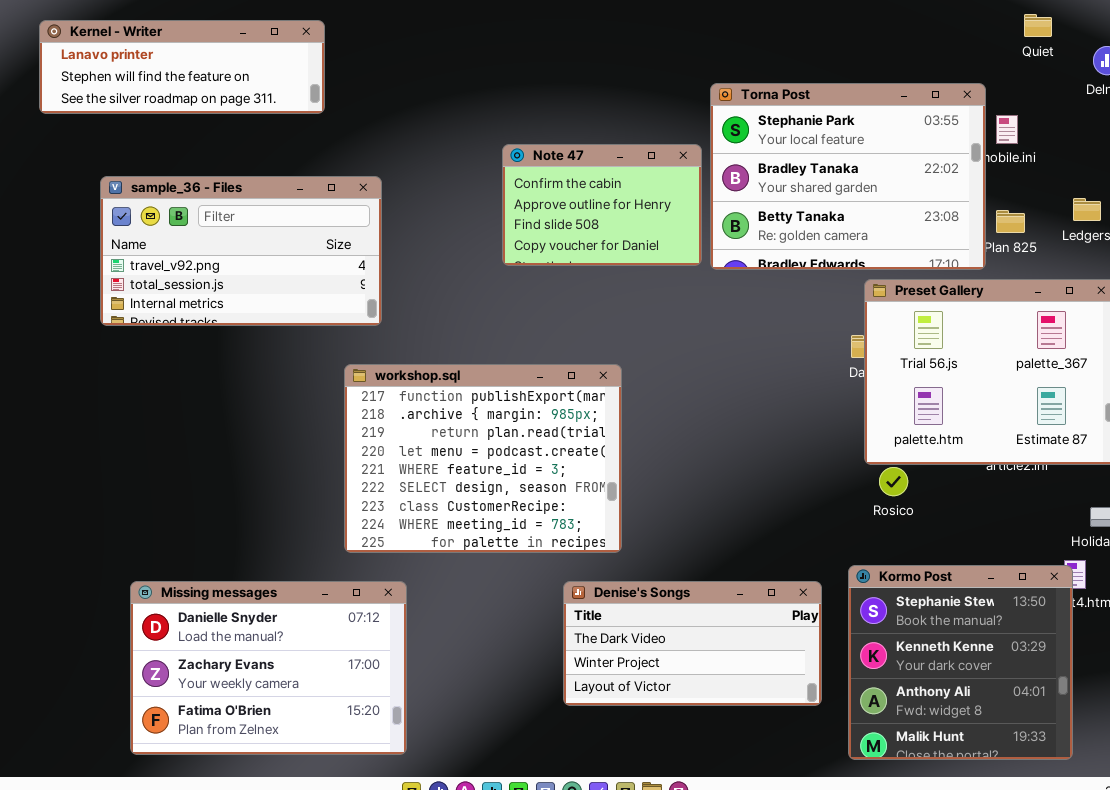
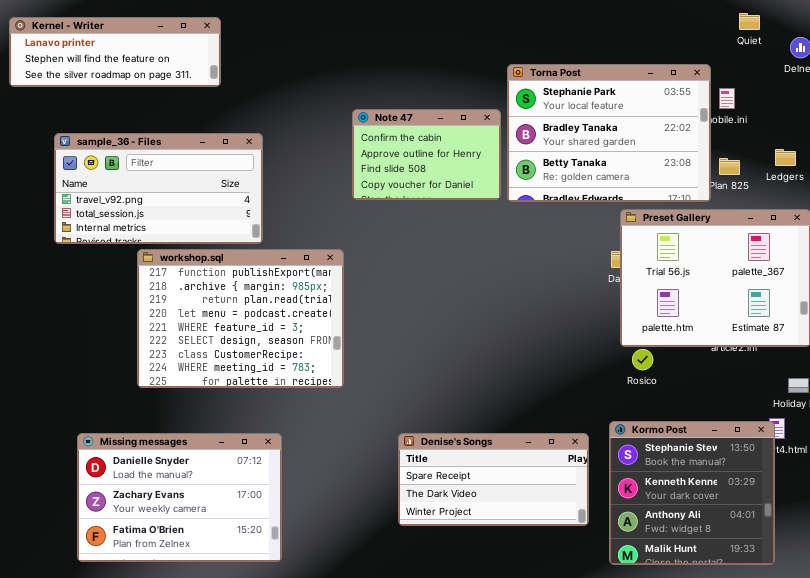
workshop.sql: [344,364,622,553] -> [137,249,344,388], moved
Denise's Songs: [563,581,822,706] -> [398,433,589,526], scrolled up 1 row

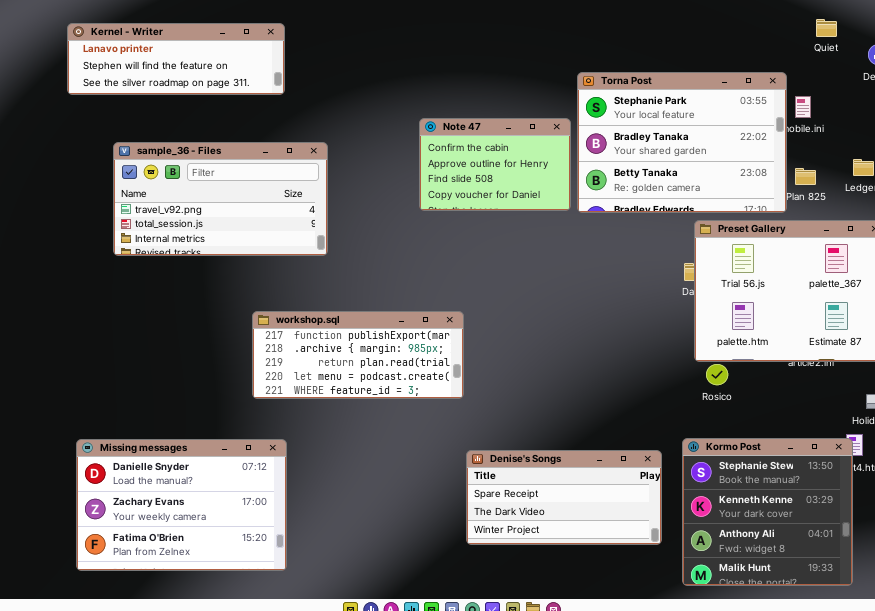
workshop.sql: [137,249,344,388] -> [252,311,464,399], moved, resized
Missing messages: [77,433,282,562] -> [76,439,287,571], moved

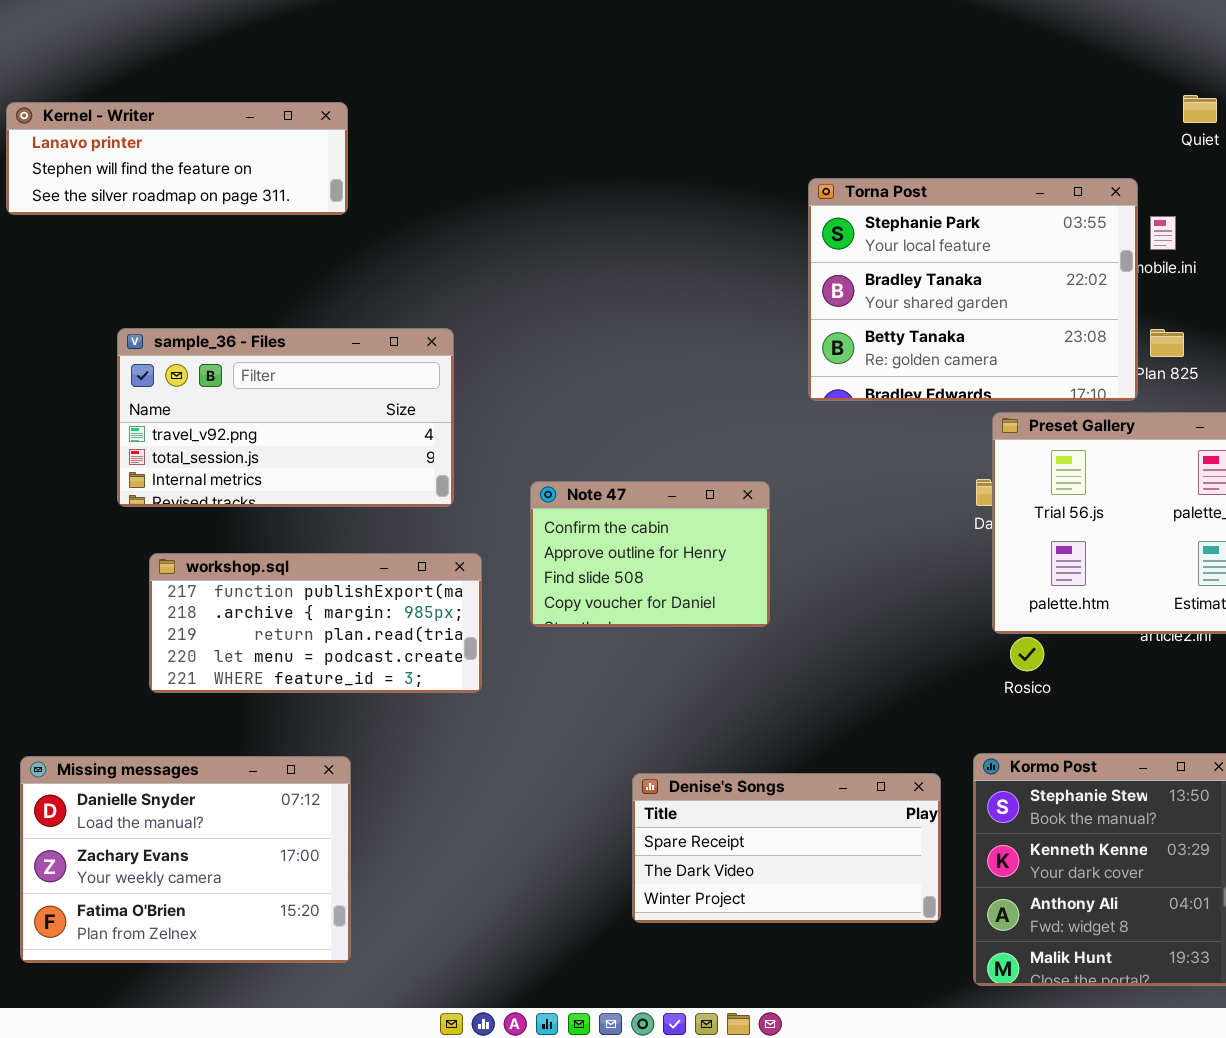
Note 47: [419,118,571,211] -> [530,481,770,627], moved
sample_36 - Files: [113,142,328,256] -> [117,328,454,507], moved
workshop.sql: [252,311,464,399] -> [149,553,482,693], moved

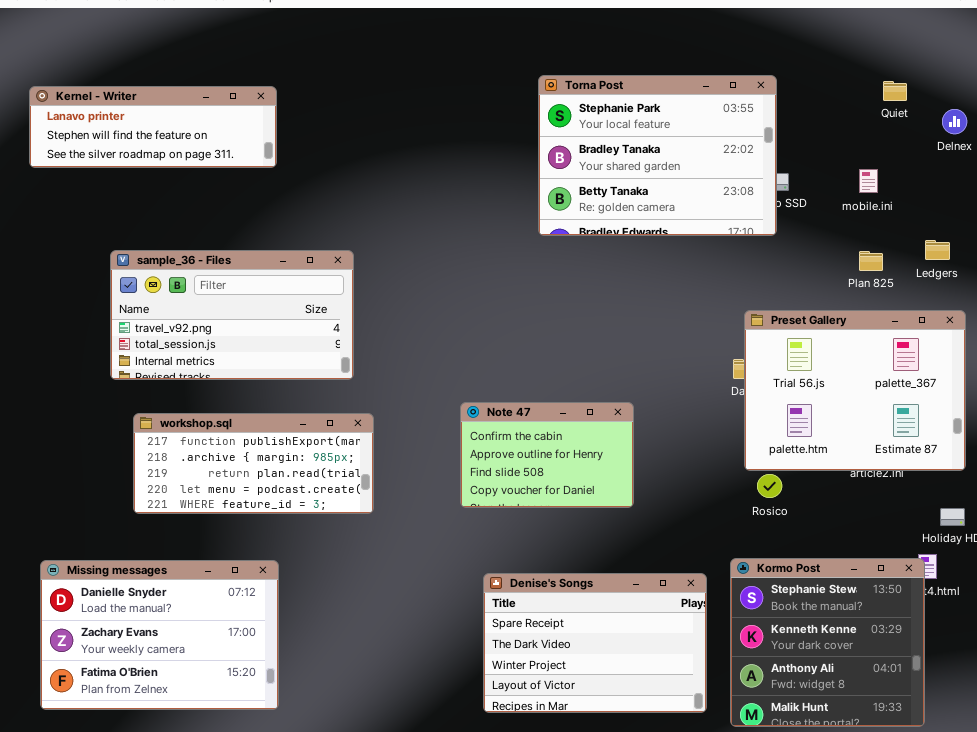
Torna Post: [808,178,1138,401] -> [538,75,777,236], moved
Note 47: [530,481,770,627] -> [460,402,634,508], moved
Denise's Songs: [632,773,941,923] -> [483,573,707,713], resized

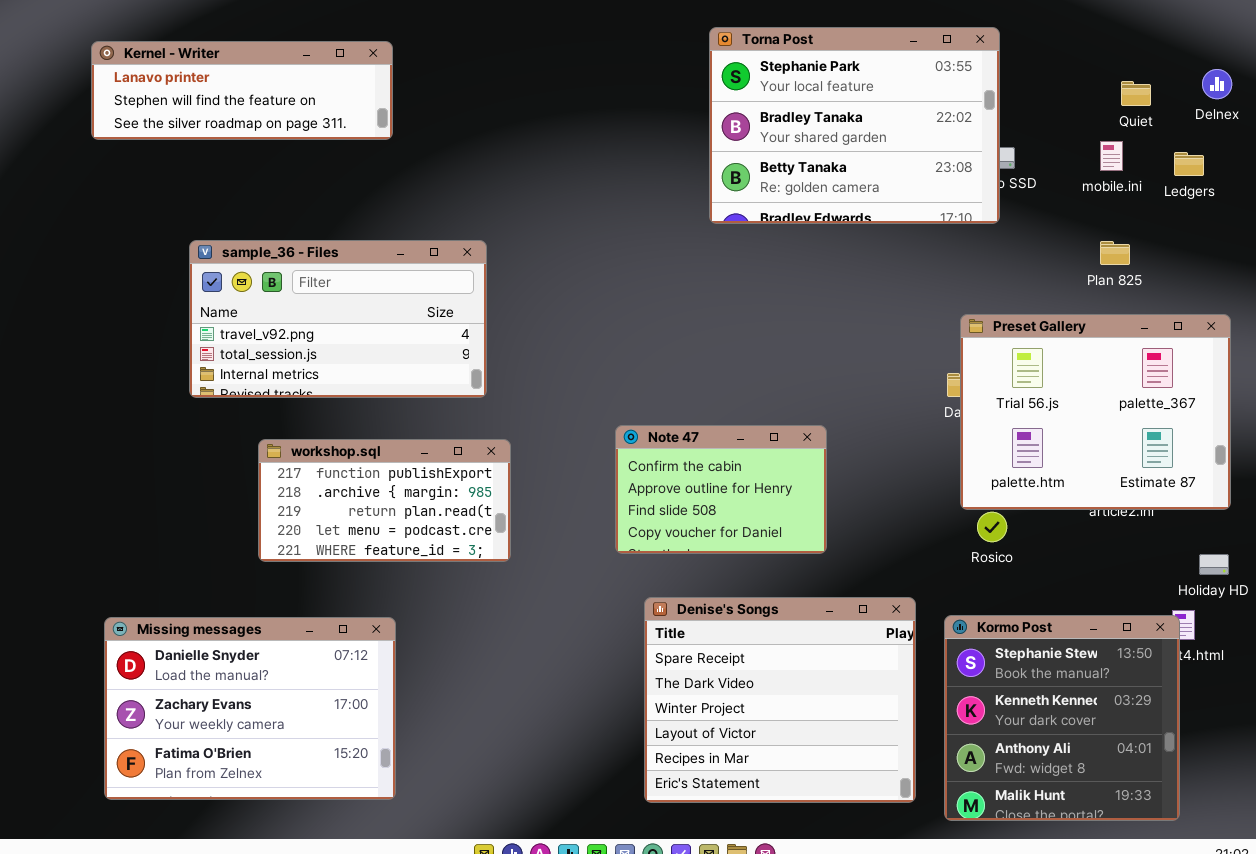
Quiet: [883,81,907,101] -> [1121,81,1151,106], moved
Ledgers: [925,240,950,260] -> [1174,152,1204,176], moved
workshop.sql: [133,413,374,514] -> [258,439,511,562], resized
Denise's Songs: [483,573,707,713] -> [644,597,916,803], resized

